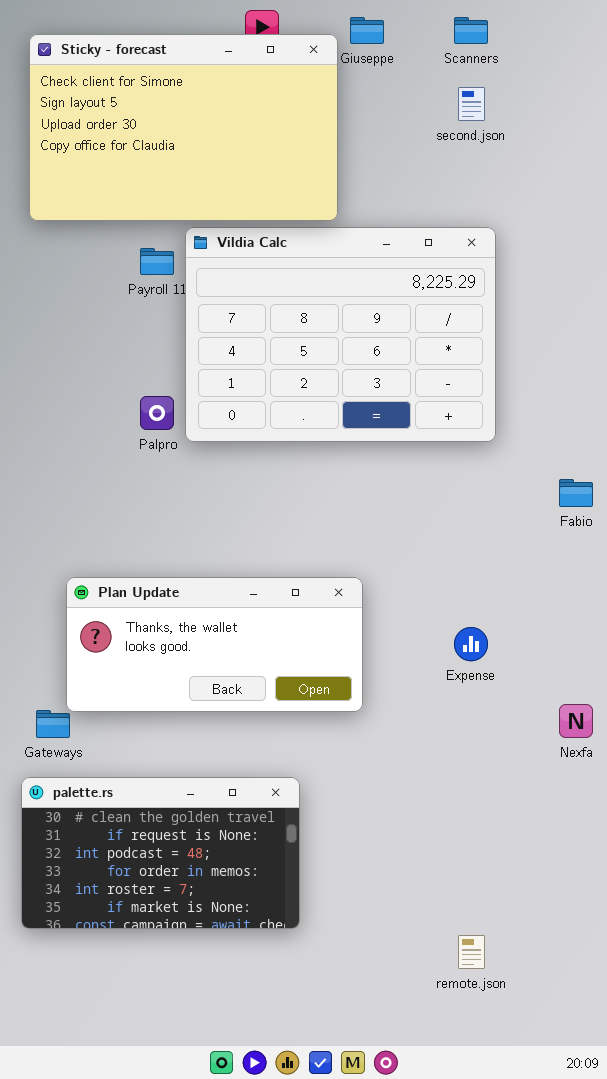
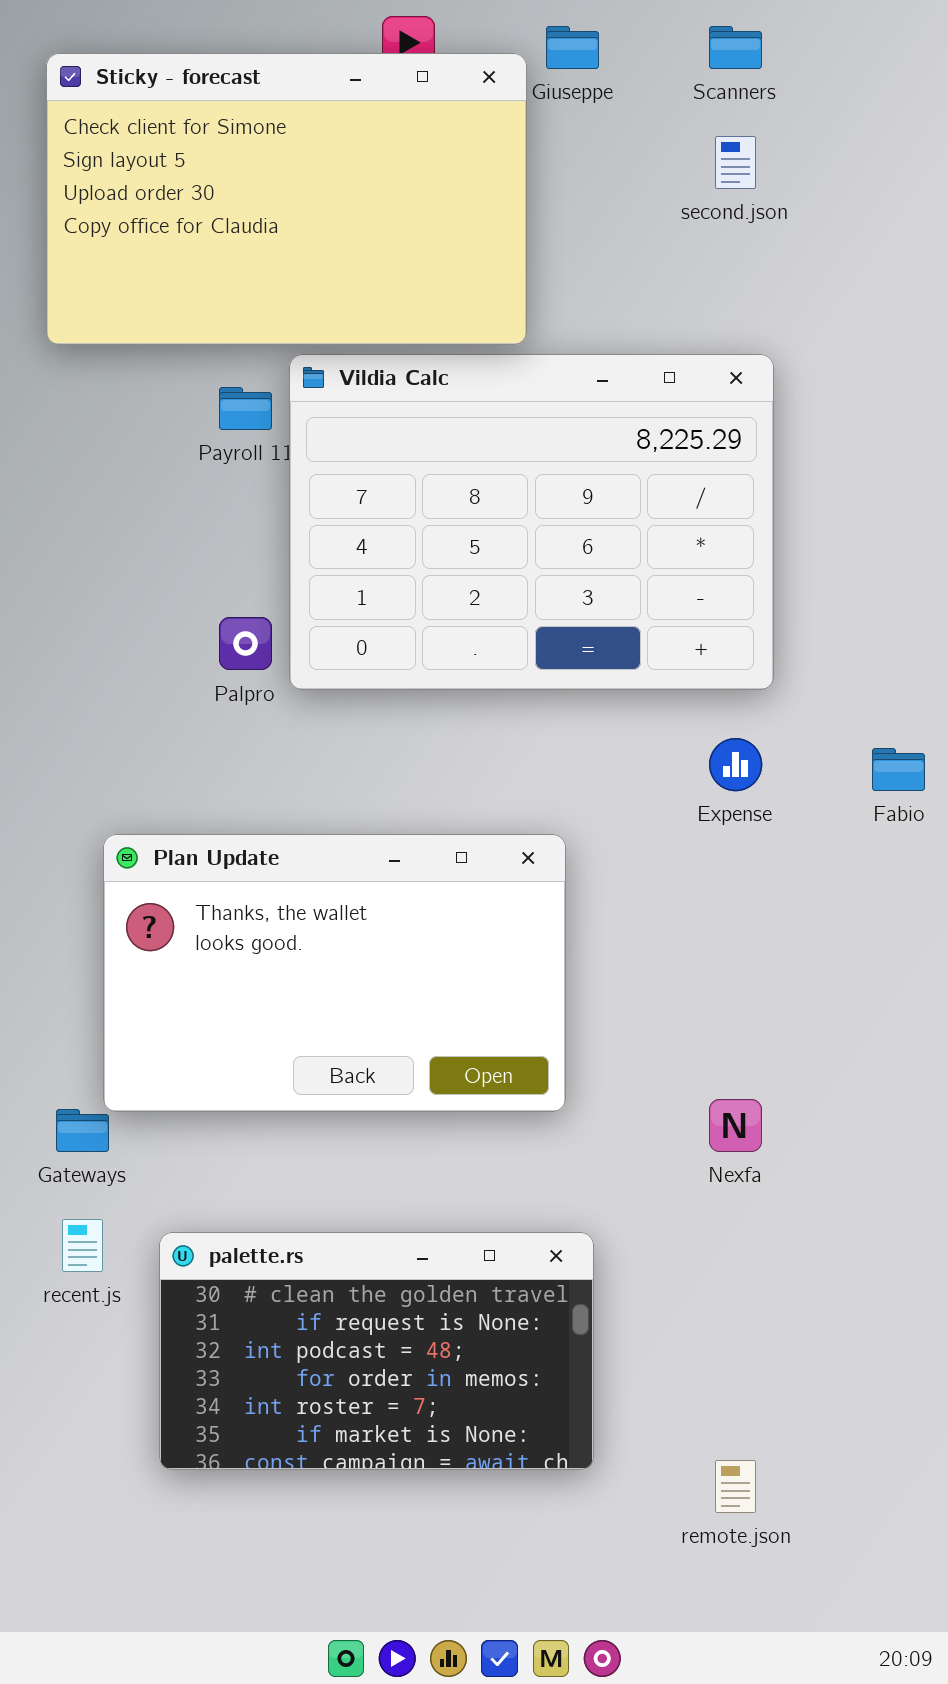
Plan Update: [66,577,363,712] -> [103,834,566,1112], resized
Expense: [454,627,488,661] -> [709,738,762,791], moved
Nexfa: [559,704,593,738] -> [709,1099,762,1152], moved
palette.rs: [21,777,300,929] -> [159,1232,594,1470], moved

